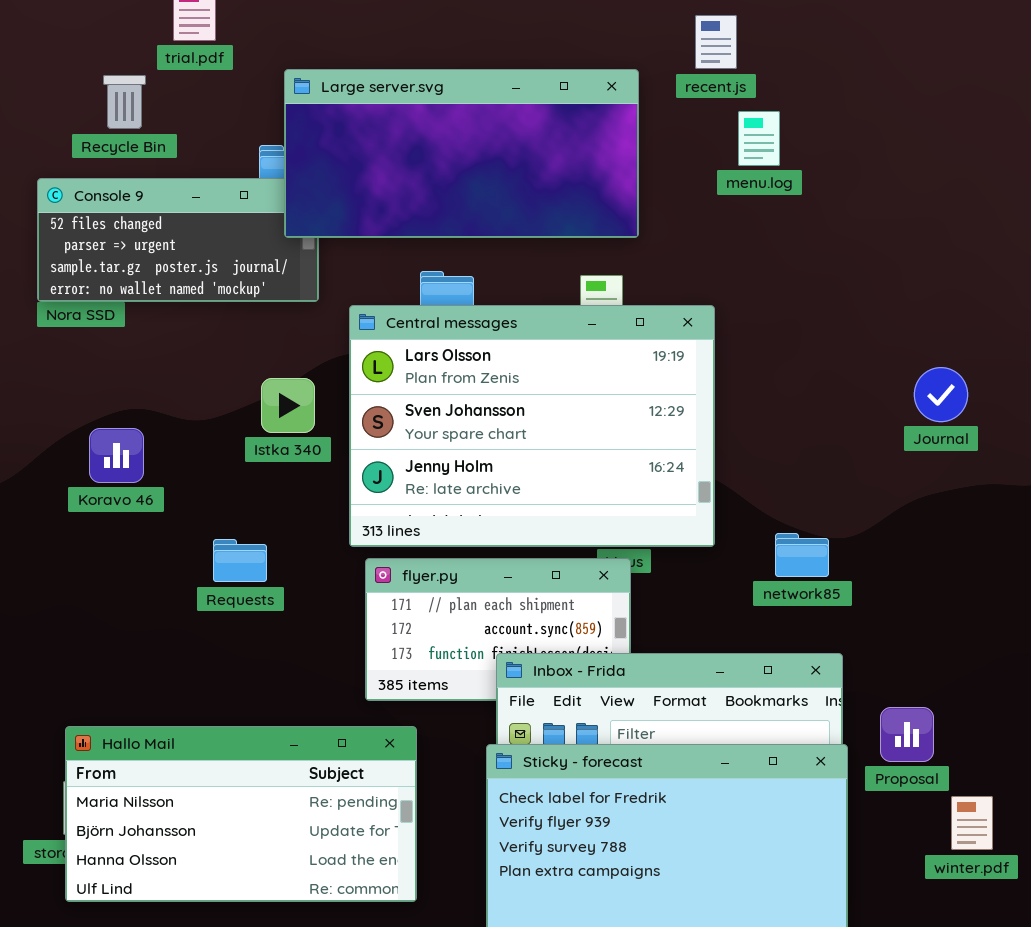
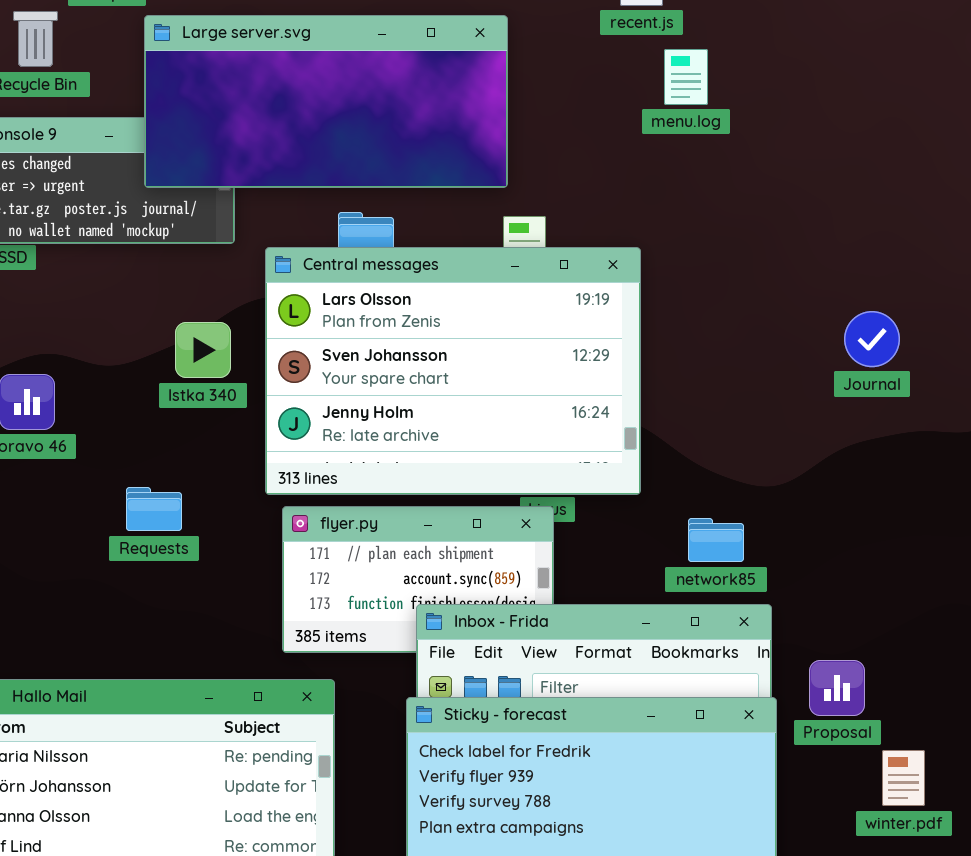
Large server.svg: [284,69,639,238] -> [144,15,508,188], moved
network85: [775,533,829,577] -> [688,518,744,562], moved

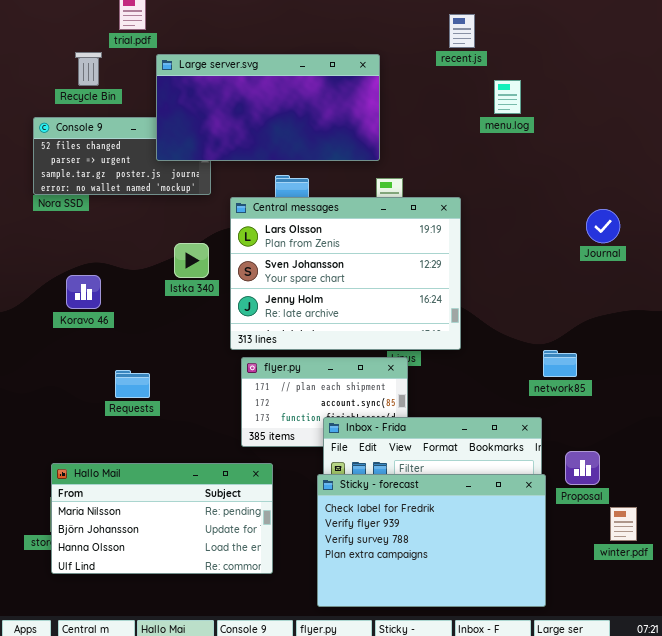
menu.log: [664,49,708,105] -> [494,80,521,114], moved
Journal: [844,311,900,367] -> [586,209,620,243], moved
Requests: [126,487,182,531] -> [115,370,150,398], moved
network85: [688,518,744,562] -> [543,350,577,377], moved

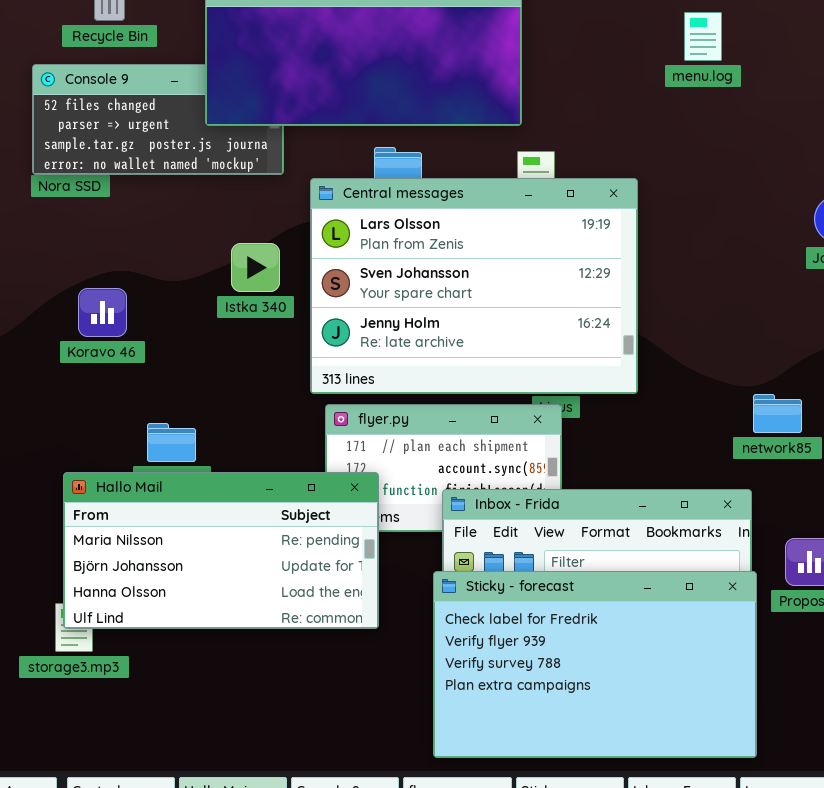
Hallo Mail: [51,463,273,574] -> [63,472,379,629], moved

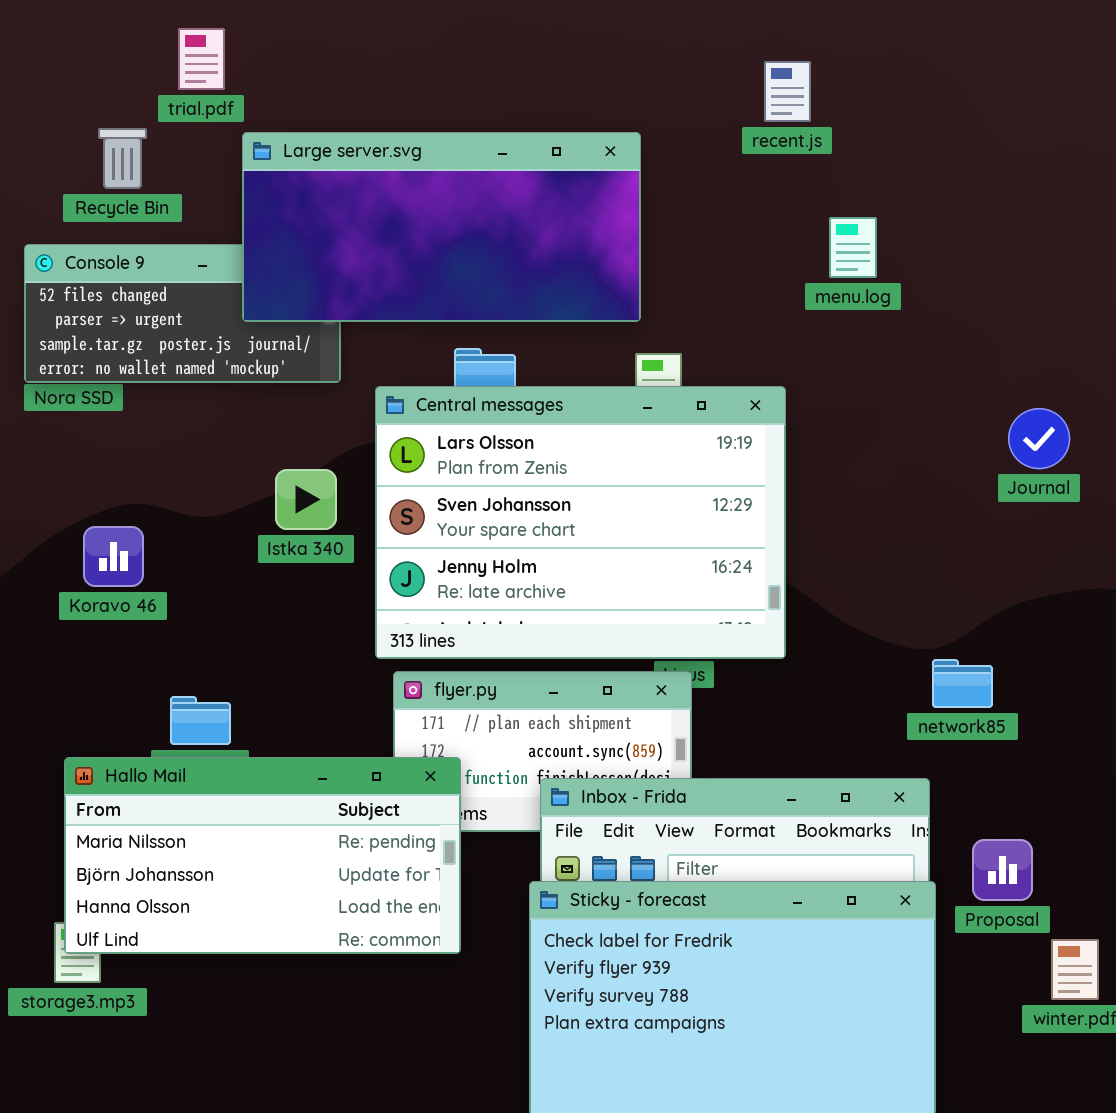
menu.log: [684,12,722,61] -> [829,217,877,278], moved

